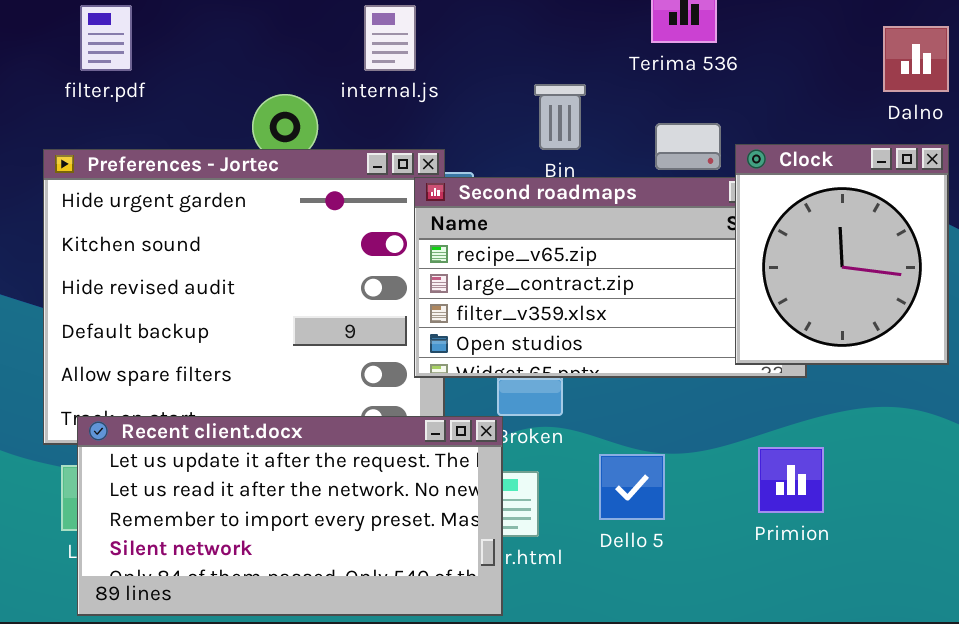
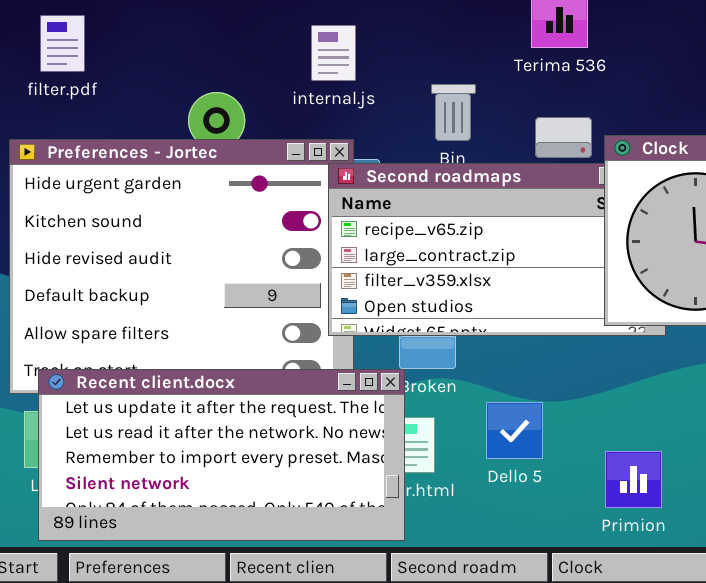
internal.js: [364,5,416,71] -> [311,25,356,81], moved
Primion: [758,447,824,513] -> [605,451,662,508], moved

